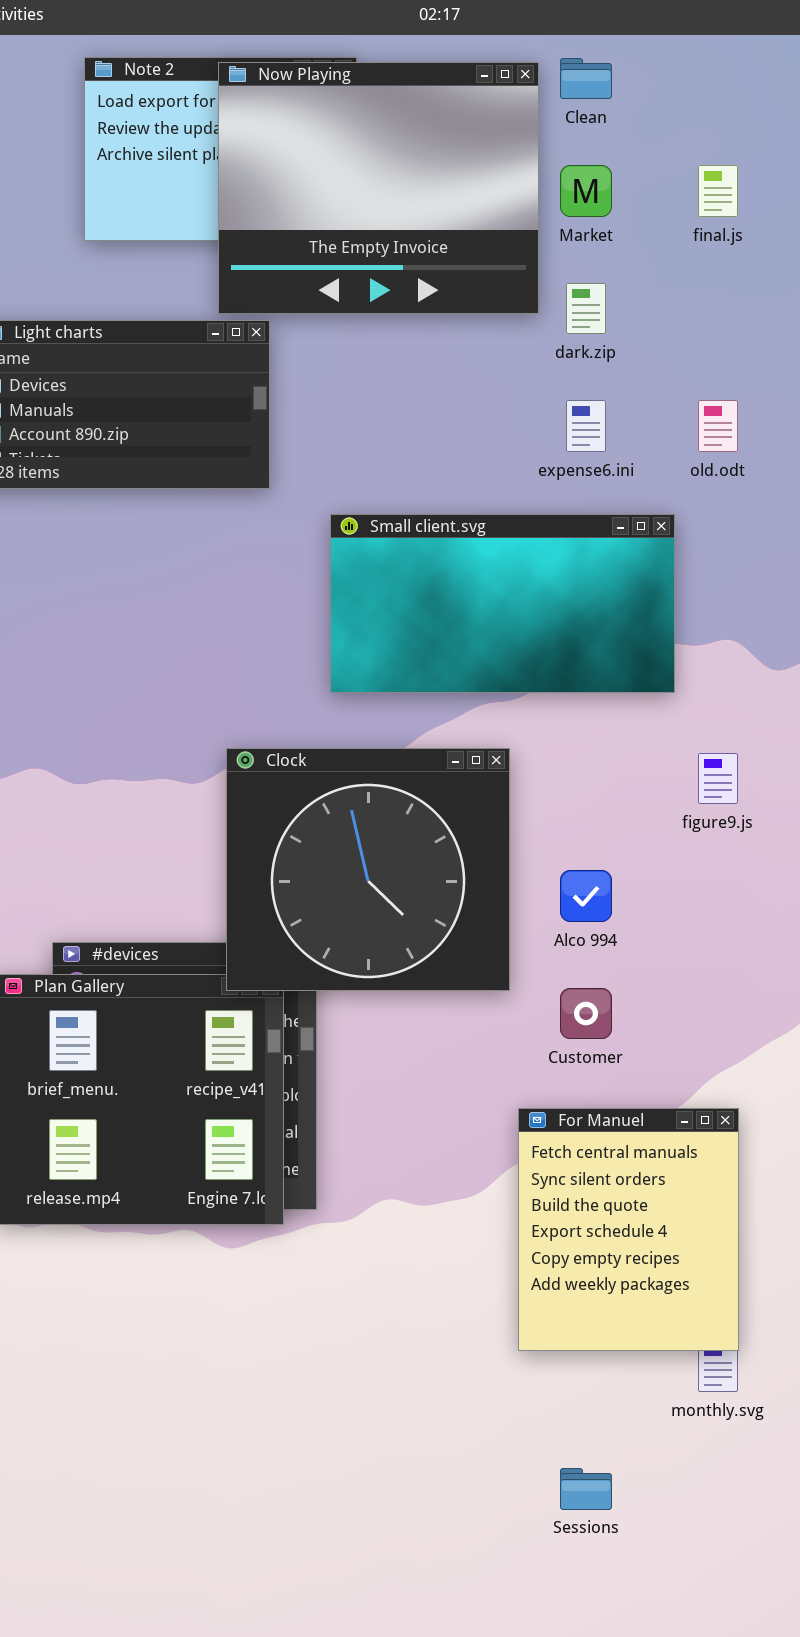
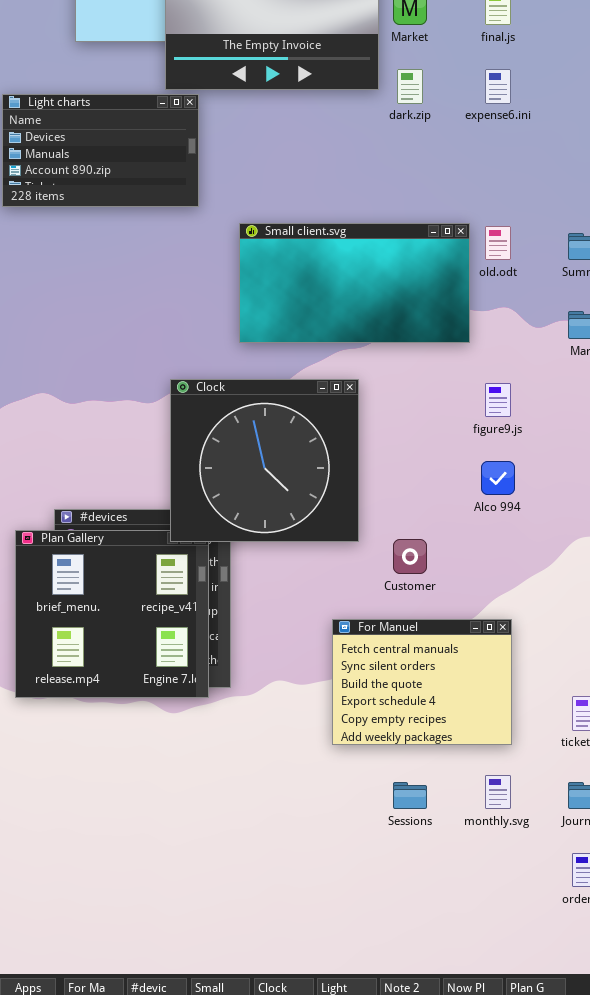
expense6.ini: [566,400,606,452] -> [485,69,511,104], moved
old.odt: [698,400,738,452] -> [485,226,511,260], moved
Alco 994: [560,870,612,922] -> [481,461,515,495], moved
For Manuel: [518,1108,739,1351] -> [332,619,512,745], resized
Sessions: [560,1468,612,1510] -> [393,782,427,809], moved

